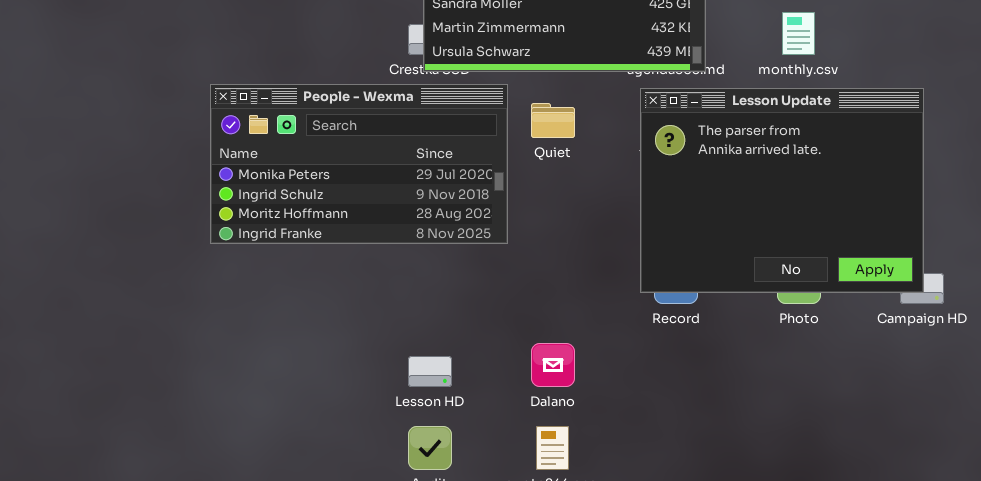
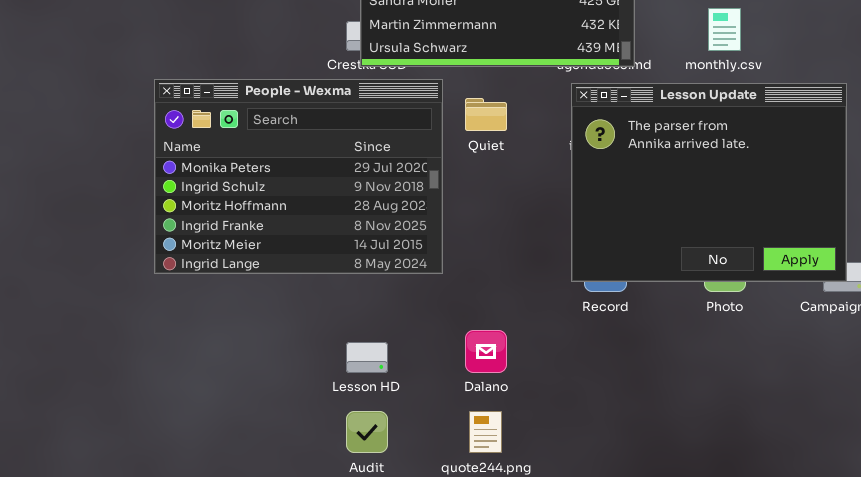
People - Wexma: [210,84,508,244] -> [154,79,443,274], resized

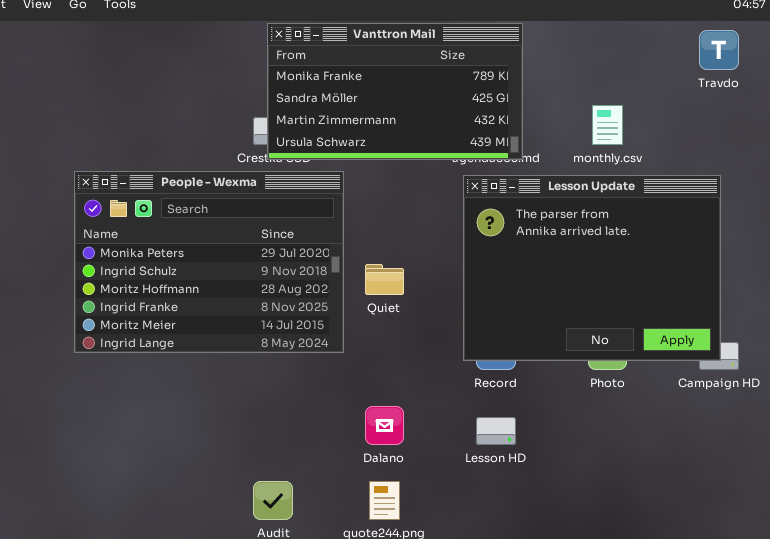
Quiet: [465,98,507,131] -> [365,264,404,295], moved
Lesson HD: [346,342,388,373] -> [476,417,516,445], moved

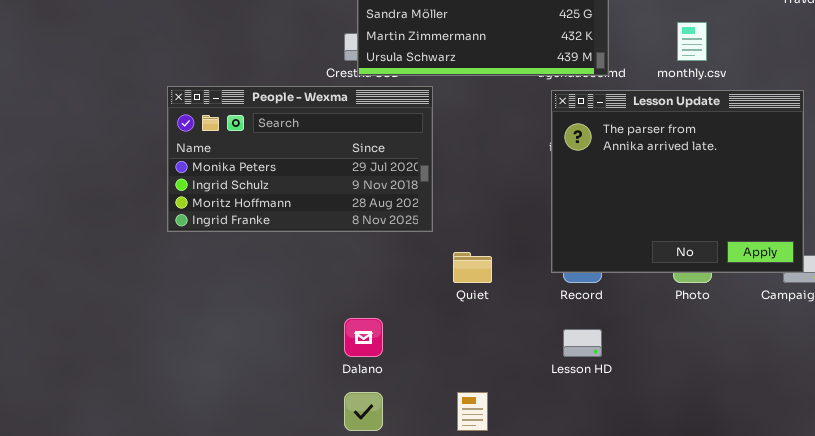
People - Wexma: [74,171,344,353] -> [167,86,433,232], resized
Quiet: [365,264,404,295] -> [453,252,492,283], moved
Dalano: [365,406,404,445] -> [344,318,383,357], moved

